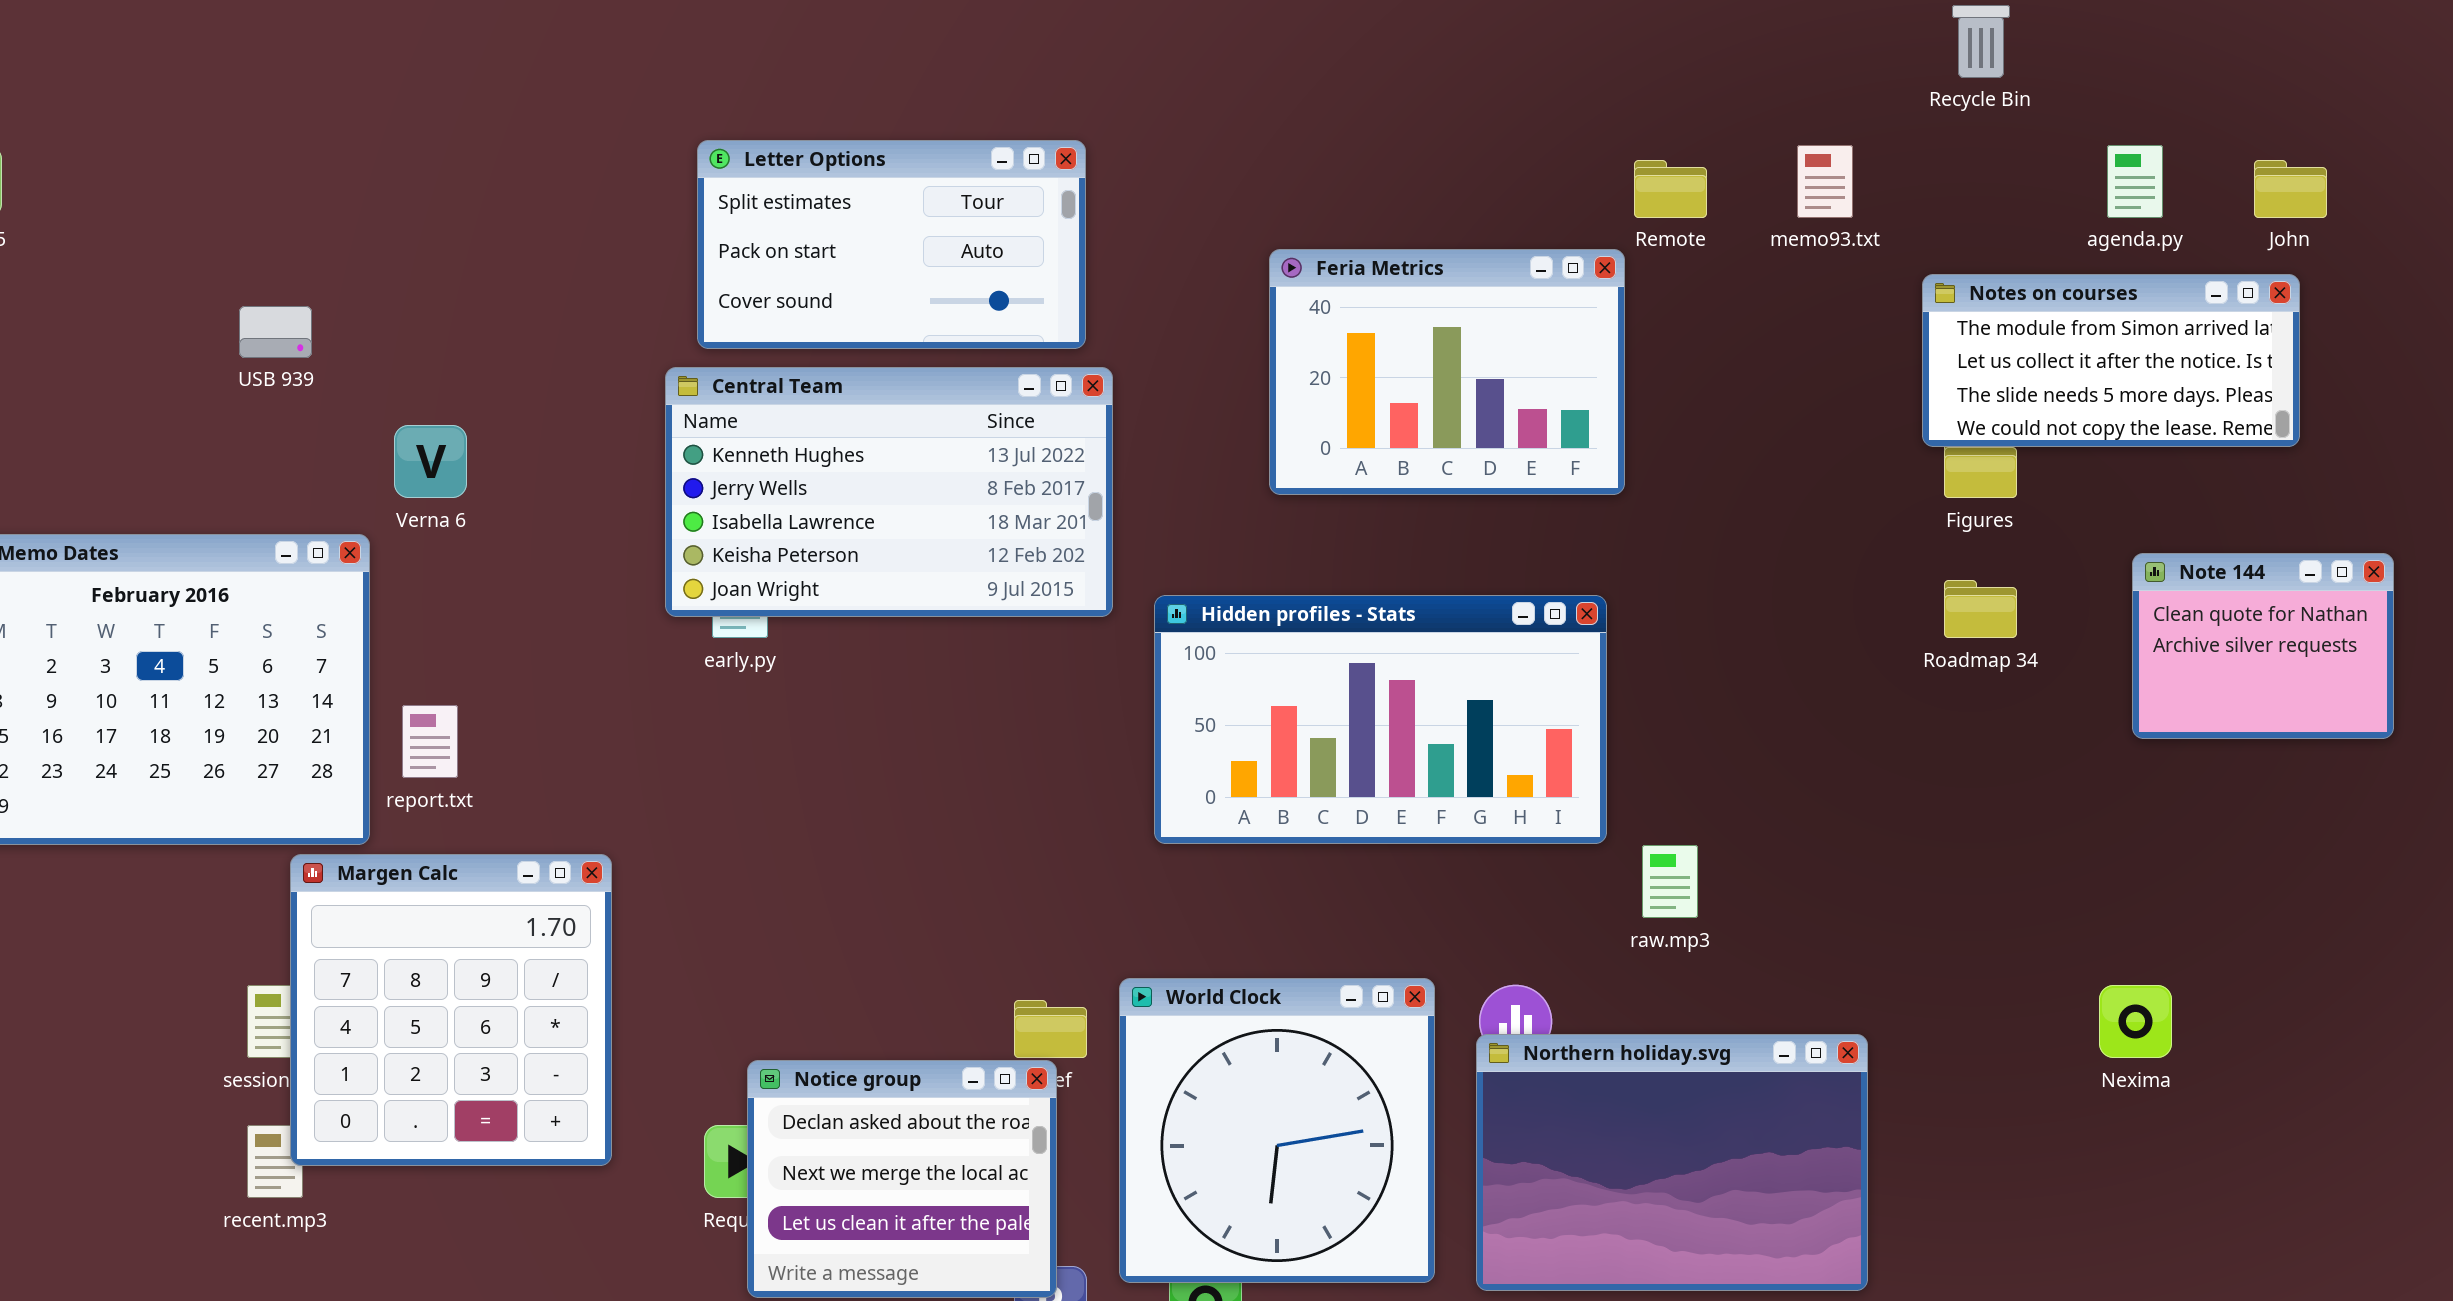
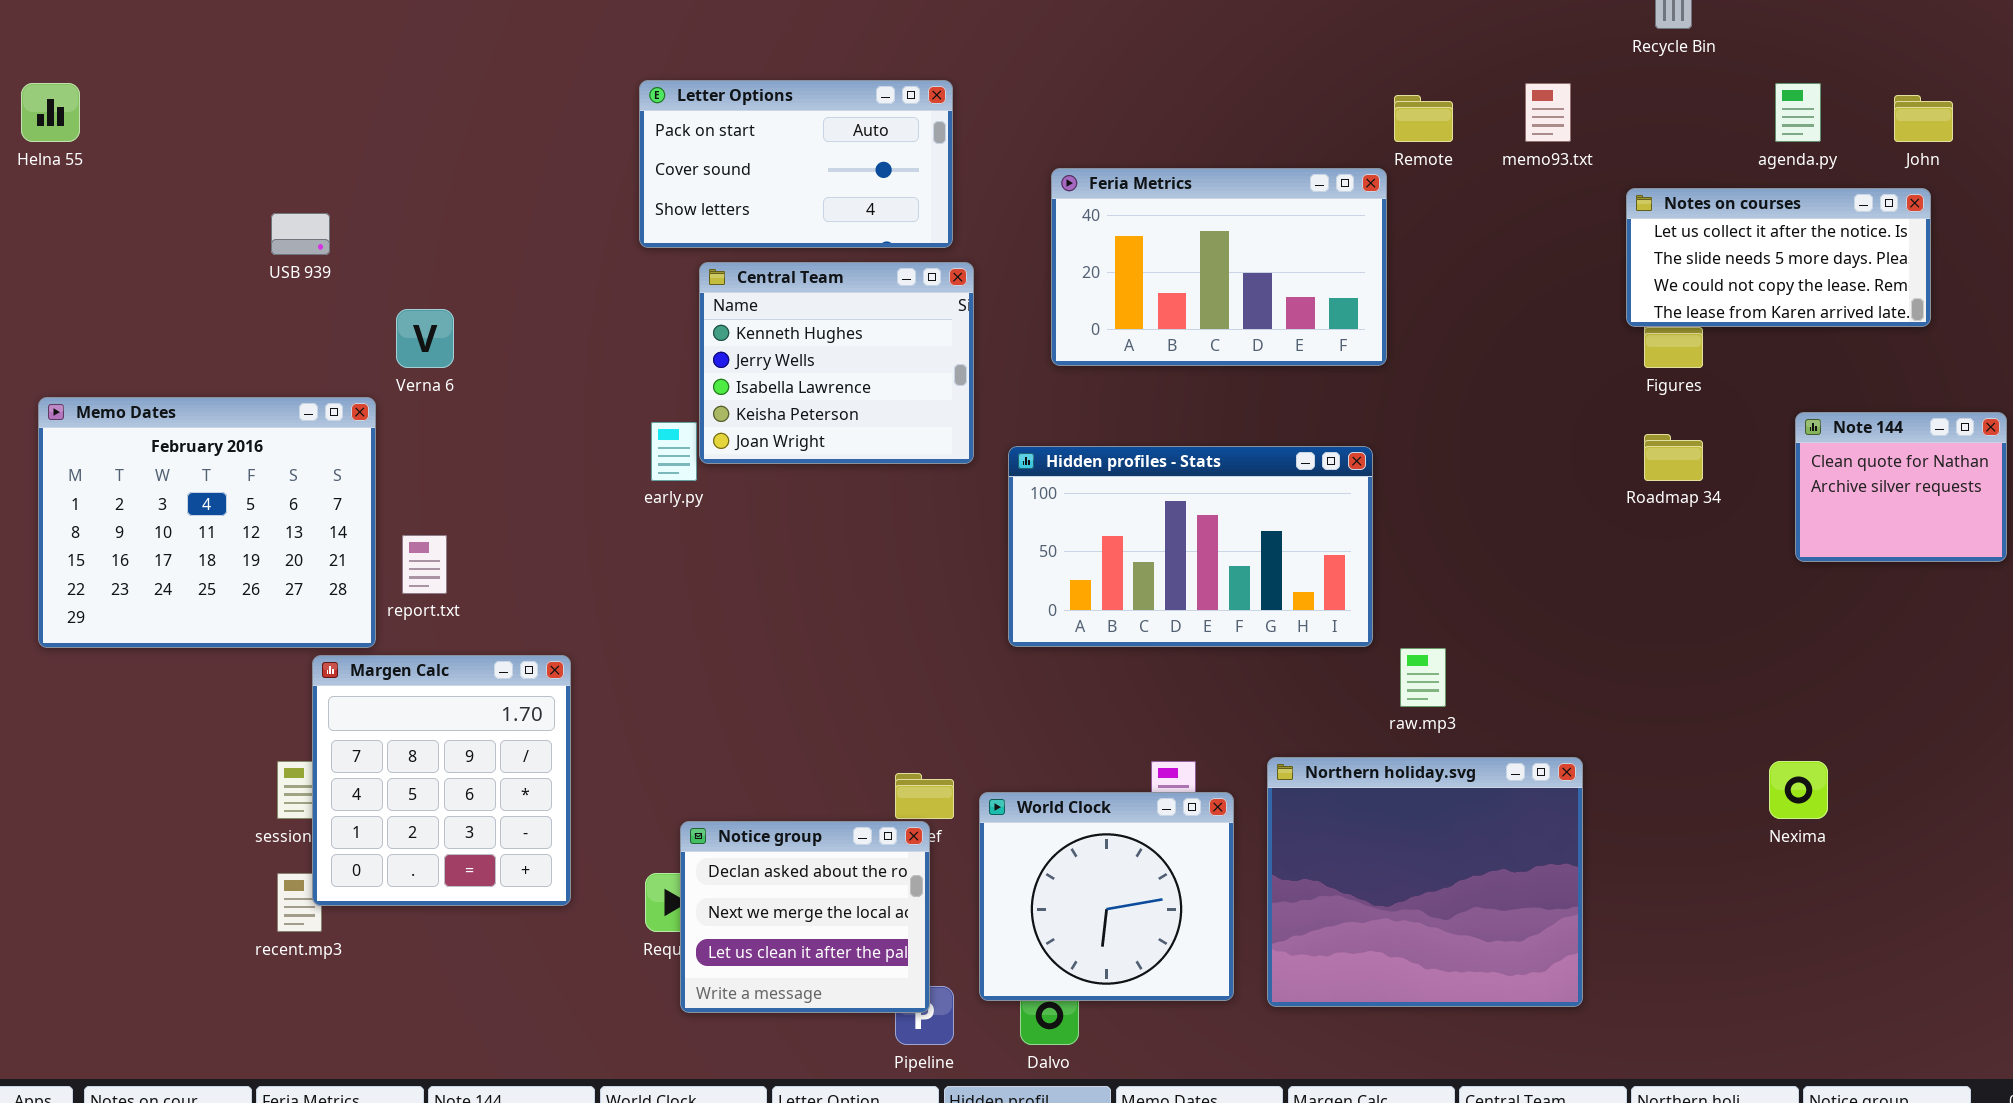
Letter Options: [697,140,1086,349] -> [639,80,953,248], scrolled down 1 row
Feria Metrics: [1269,249,1625,495] -> [1051,168,1387,366], resized
Notes on courses: [1922,274,2300,447] -> [1626,188,1931,327], scrolled down 1 row
Central Team: [665,367,1113,617] -> [699,262,974,464], resized
World Clock: [1119,978,1435,1283] -> [979,792,1234,1001], resized
Northern holiday.svg: [1476,1034,1868,1291] -> [1267,757,1583,1007], resized

